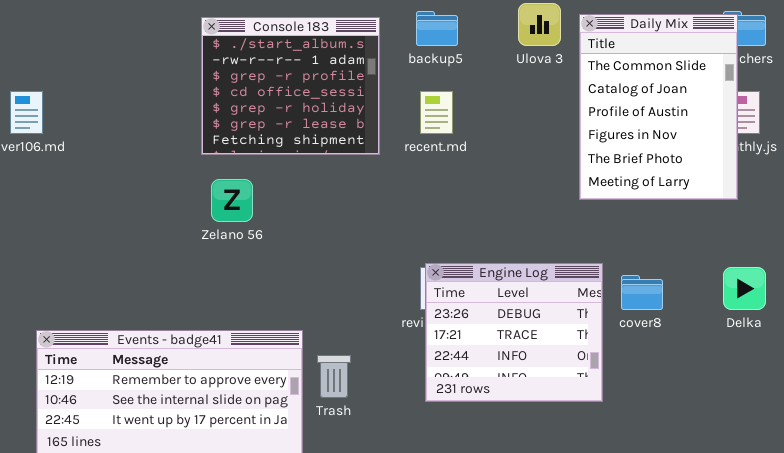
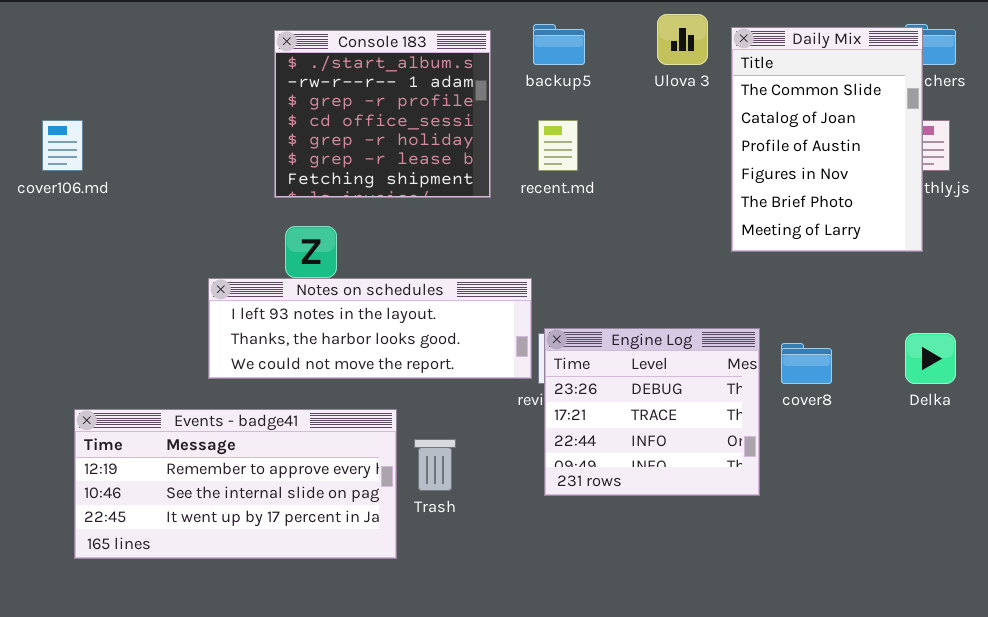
Notes on schedules: none -> [208,278,532,379], opened

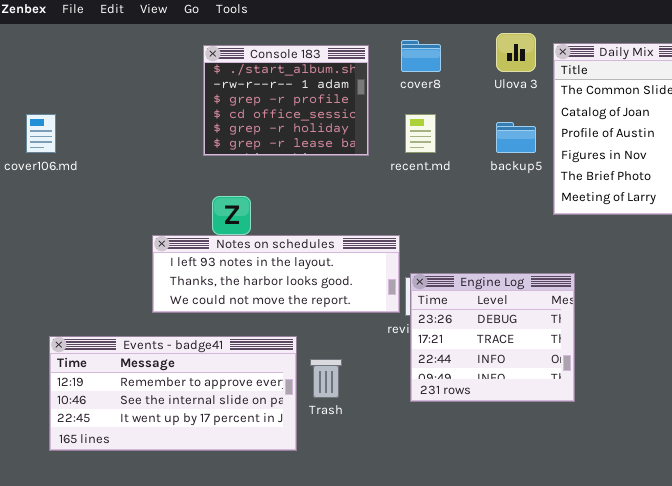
backup5: [533,24,585,65] -> [496,122,536,153], moved
Console 183: [274,30,491,198] -> [203,45,369,156], resized
cover8: [781,343,832,384] -> [401,40,441,72], moved

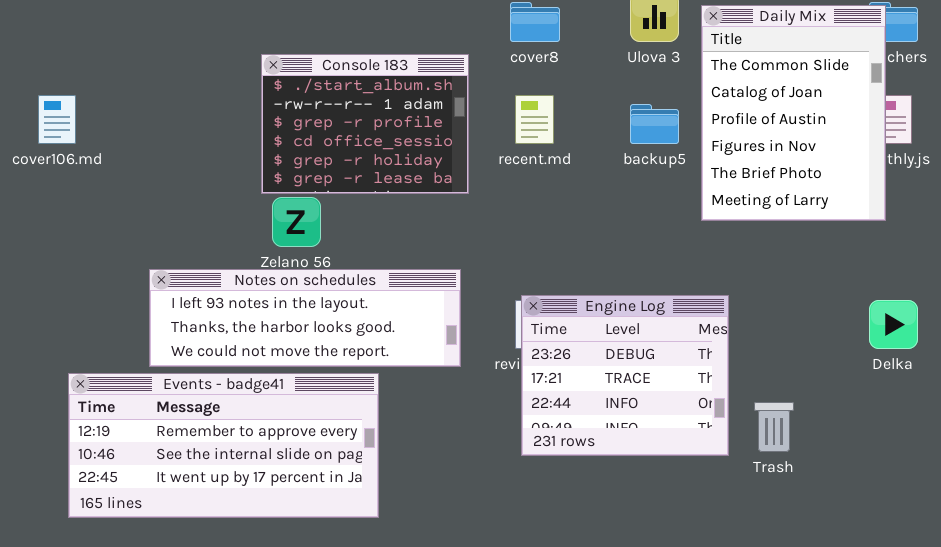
Console 183: [203,45,369,156] -> [261,54,469,194], moved
Notes on schedules: [152,235,400,313] -> [149,269,461,367], moved
Trash: [310,359,342,398] -> [754,402,794,452], moved

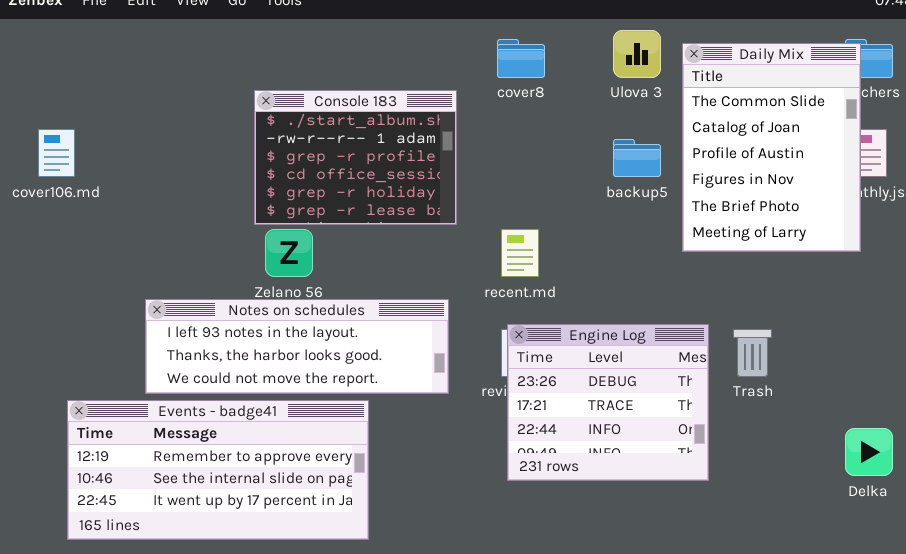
recent.md: [515,95,554,144] -> [501,229,539,277], moved
Delka: [869,300,918,349] -> [845,428,893,476], moved
Trash: [754,402,794,452] -> [733,329,772,377], moved

